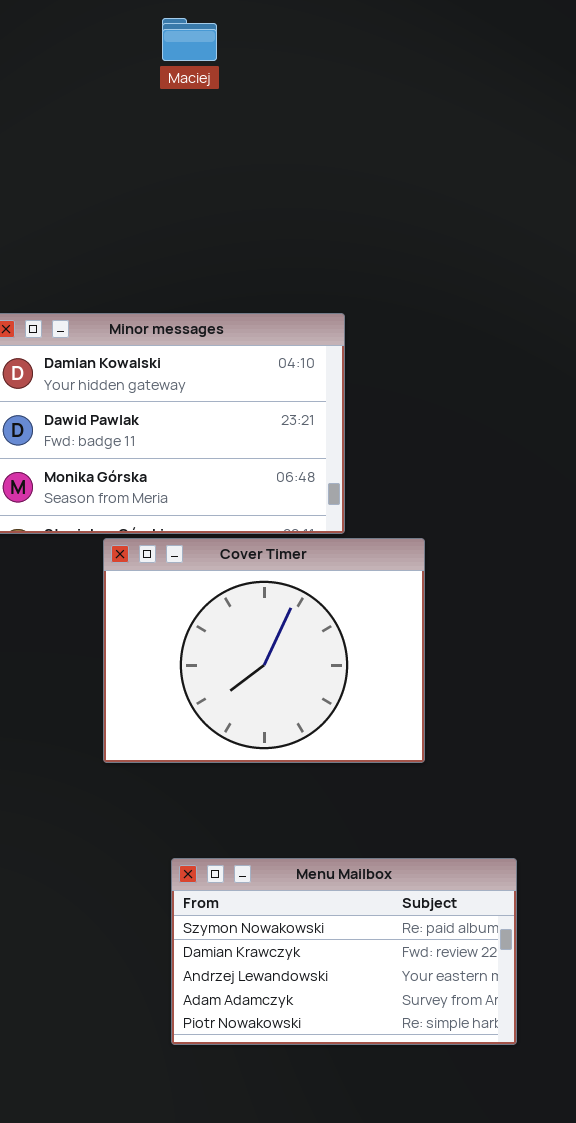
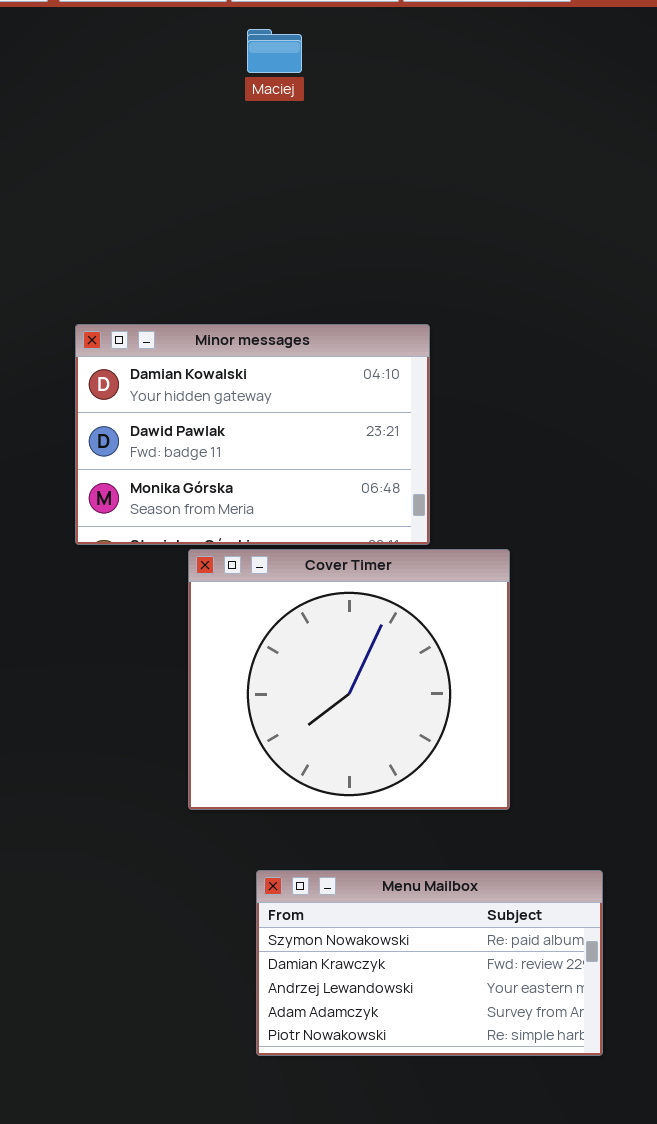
Cover Timer: [103,538,425,763] -> [188,549,510,810], resized

